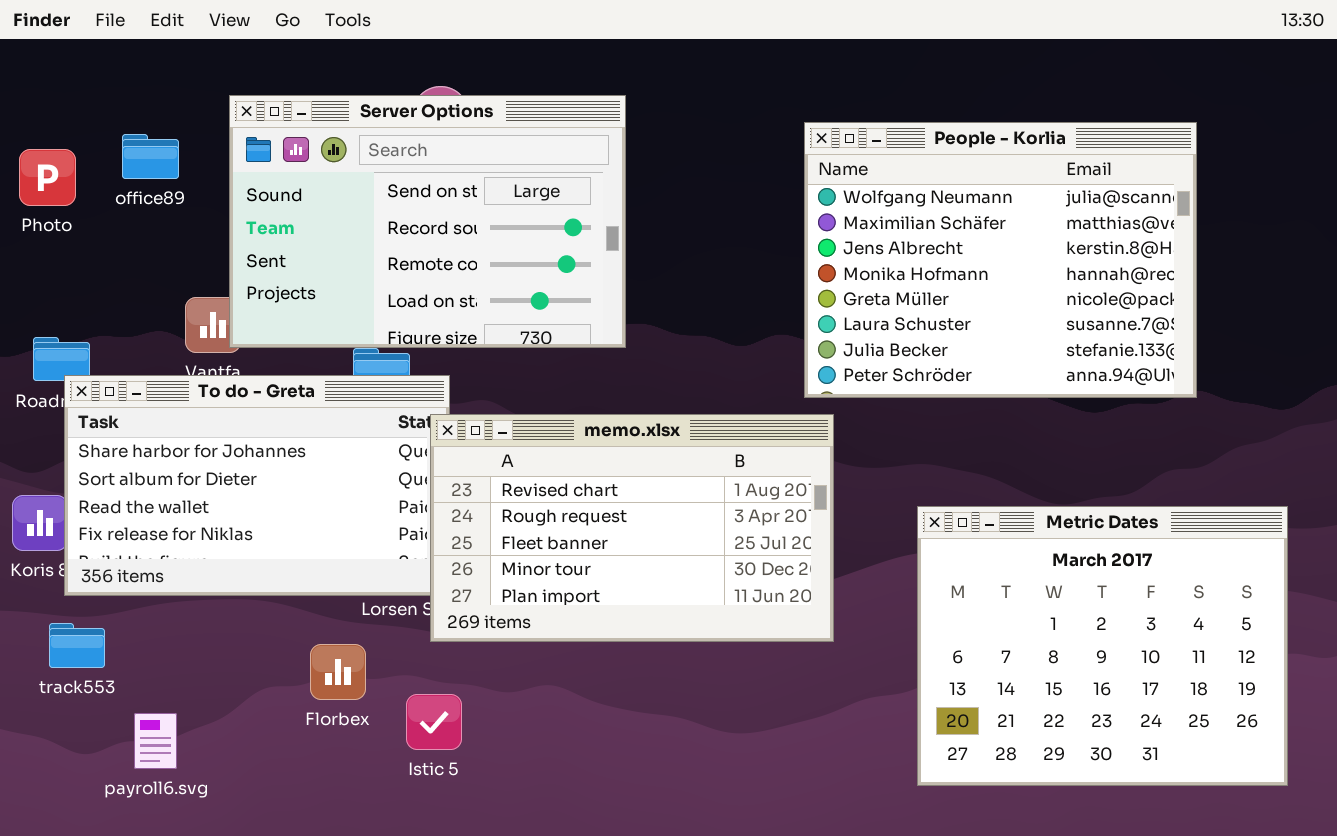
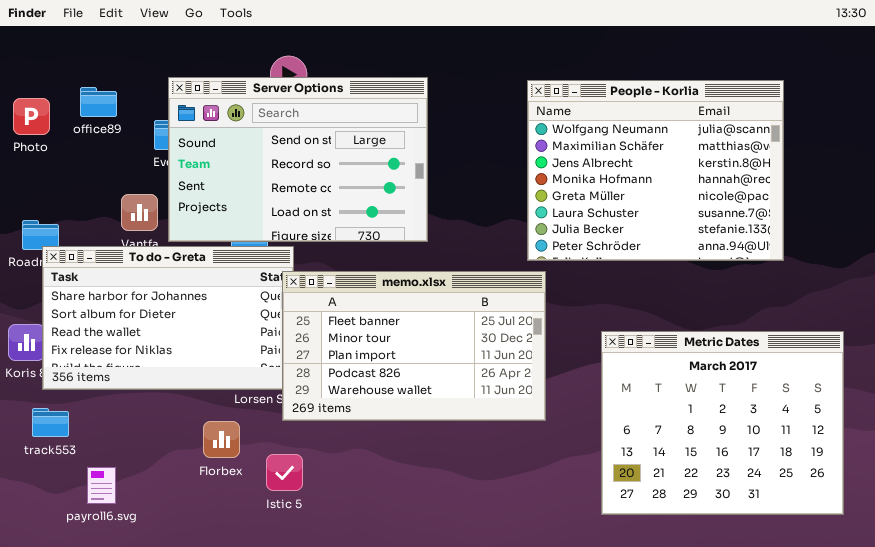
Server Options: [229,95,626,348] -> [168,77,428,242], moved
memo.xlsx: [430,414,834,642] -> [282,271,546,421], scrolled down 2 rows

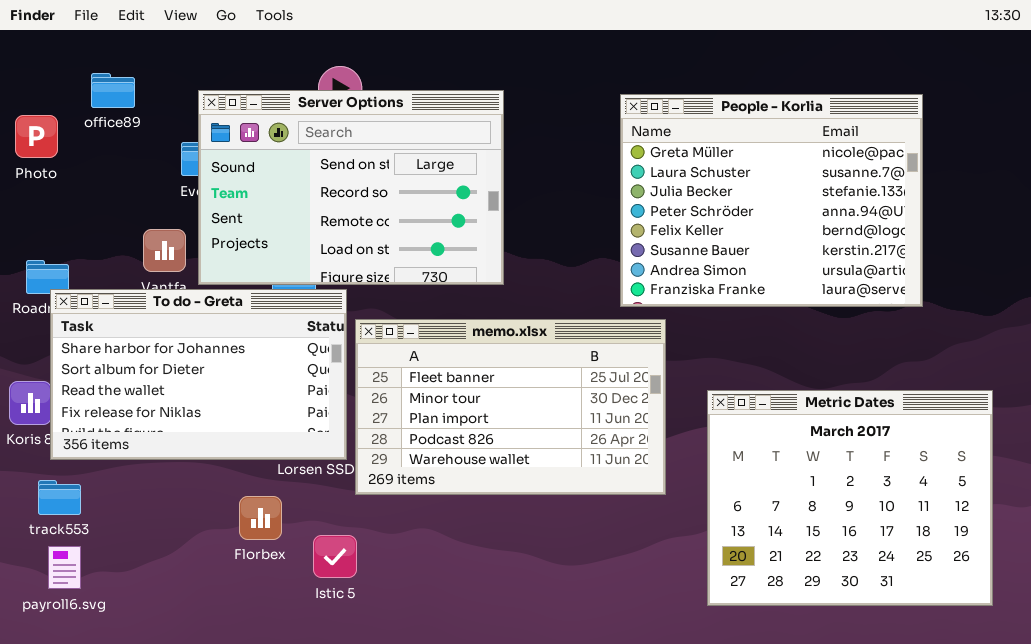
People - Korlia: [527,80,784,261] -> [620,94,923,307], scrolled down 4 rows
office89: [80,87,117,117] -> [91,73,135,108], moved
memo.xlsx: [282,271,546,421] -> [355,319,666,495], moved
payroll6.svg: [87,467,116,504] -> [48,546,81,589], moved

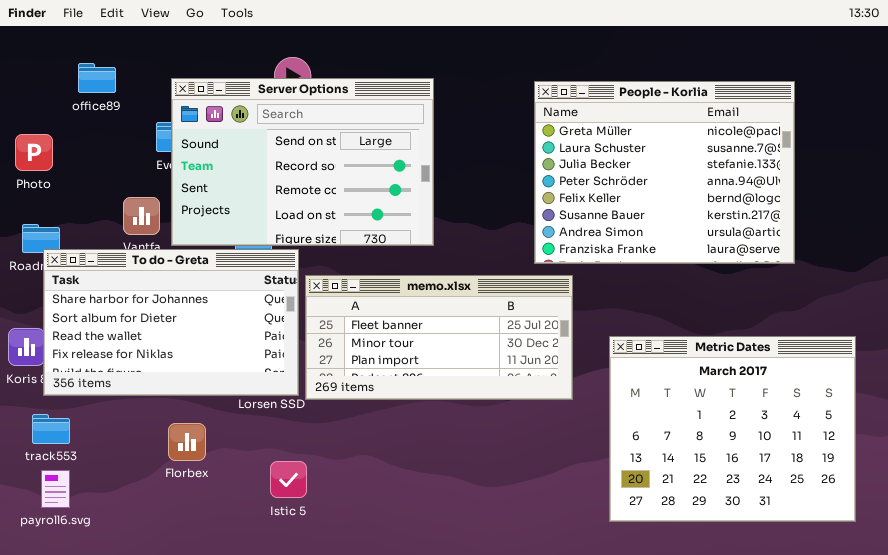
Photo: [15,115,58,158] -> [15,134,53,171], moved
memo.xlsx: [355,319,666,495] -> [305,275,573,400], resized
Florbex: [239,496,282,540] -> [168,423,206,461], moved

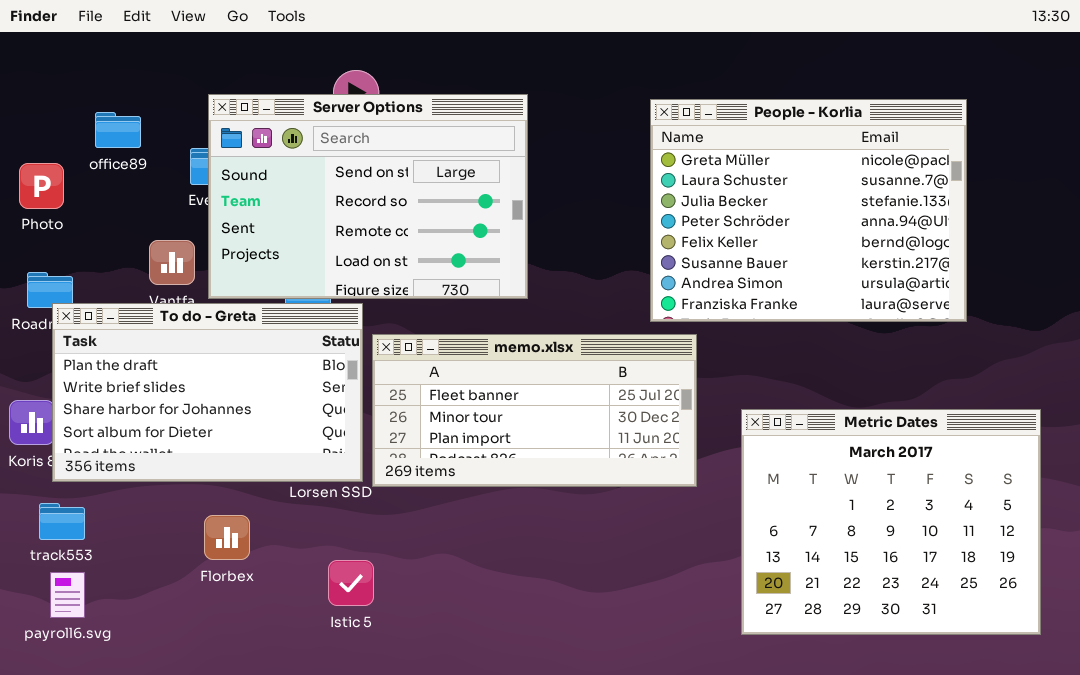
office89: [78,63,116,93] -> [95,112,141,148], moved
To do - Greta: [43,249,299,396] -> [52,303,363,482], scrolled up 2 rows

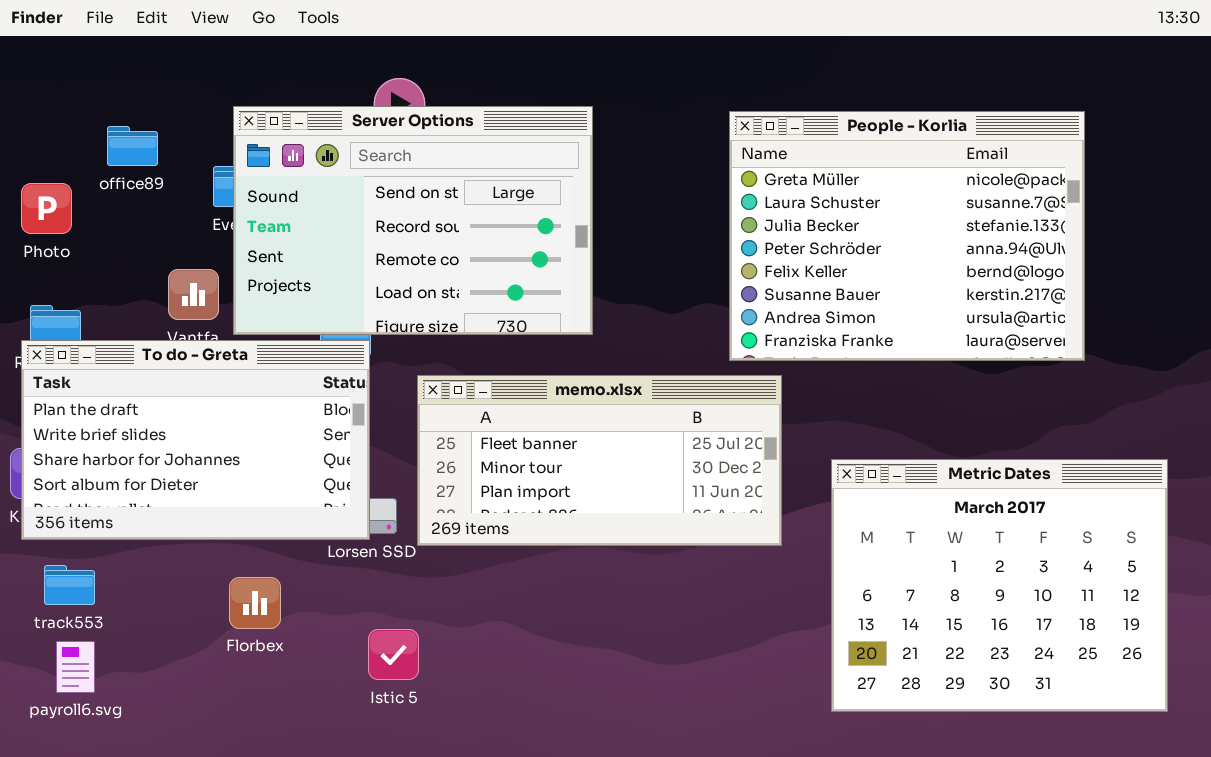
To do - Greta: [52,303,363,482] -> [21,340,370,540], moved

